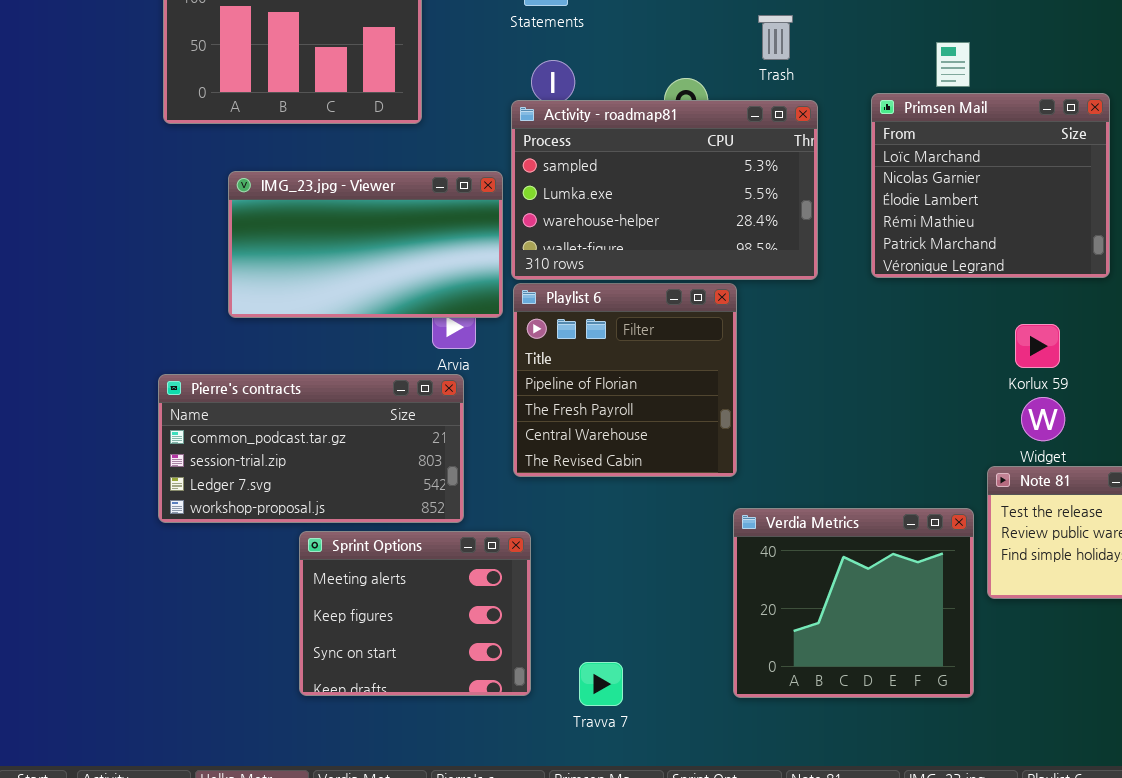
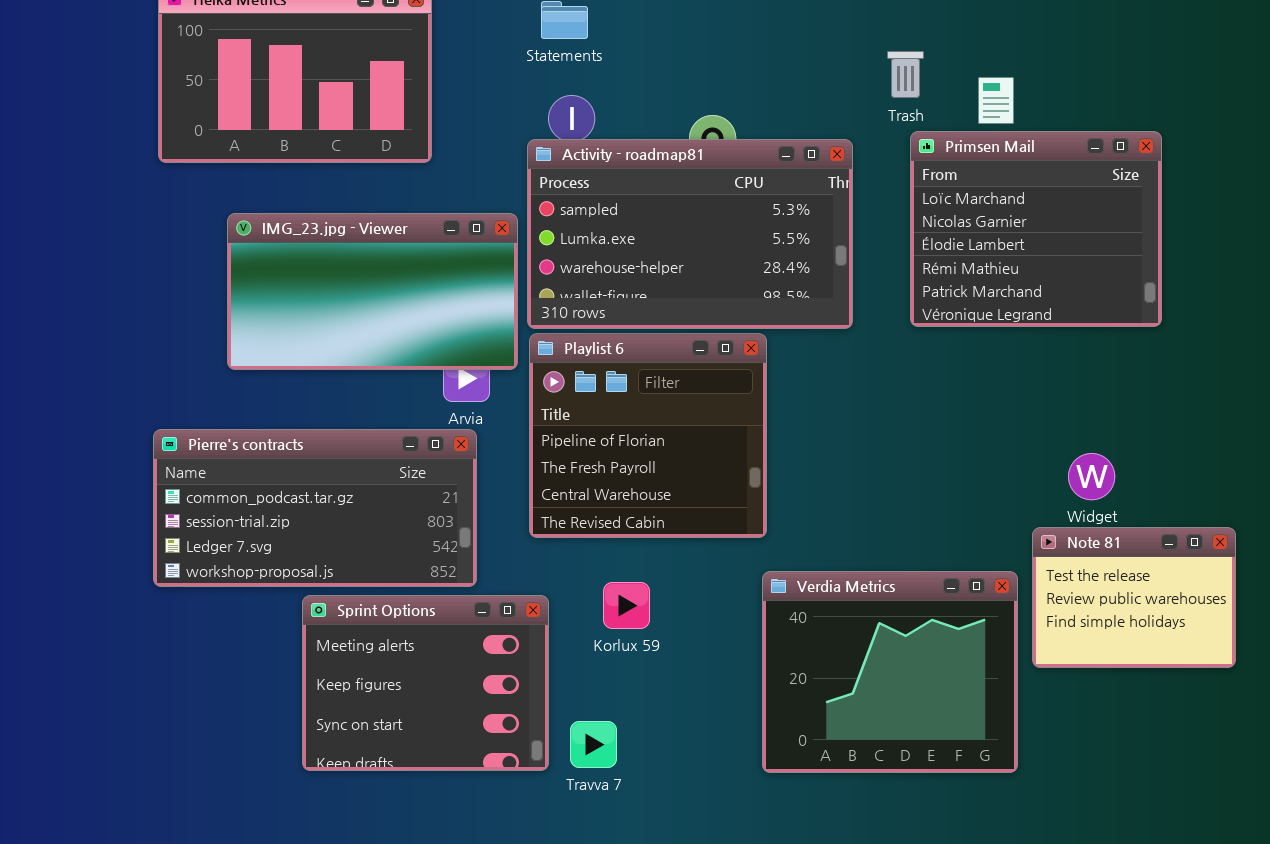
Trash: [758,15,793,60] -> [887,51,924,98], moved
Korlux 59: [1015,324,1060,368] -> [603,582,650,629], moved
Travva 7: [579,662,623,706] -> [570,721,617,768], moved

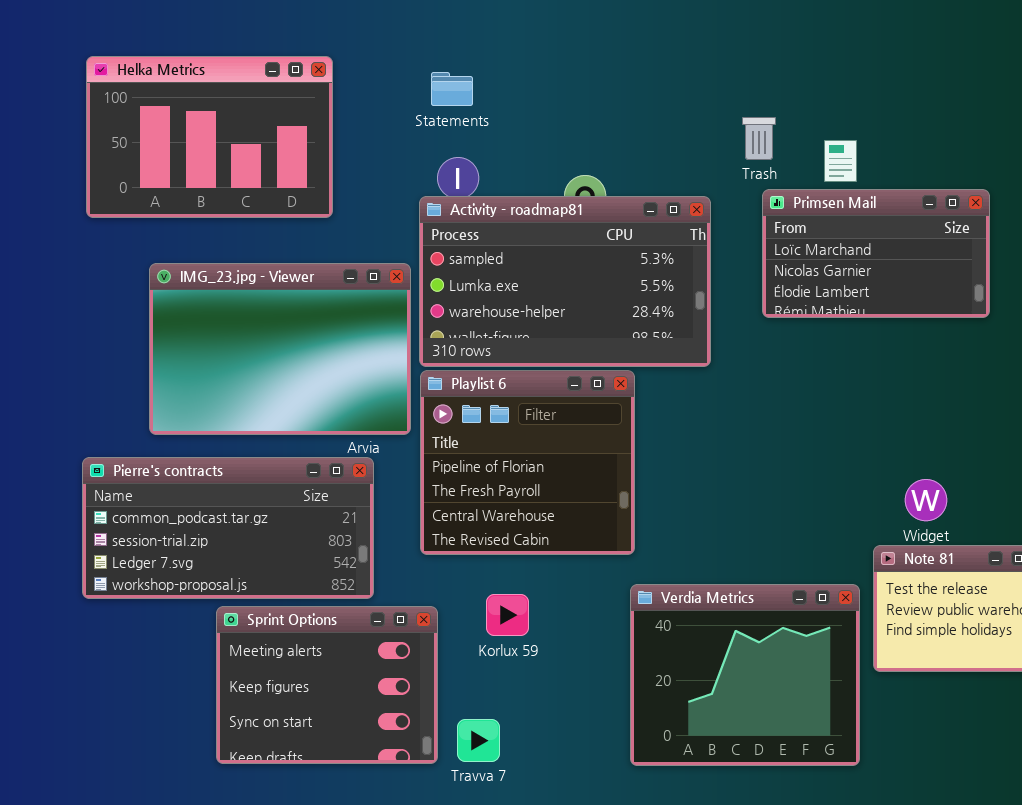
Primsen Mail: [910,131,1162,327] -> [762,189,990,318], resized
IMG_23.jpg - Viewer: [227,213,518,370] -> [149,263,411,435], resized

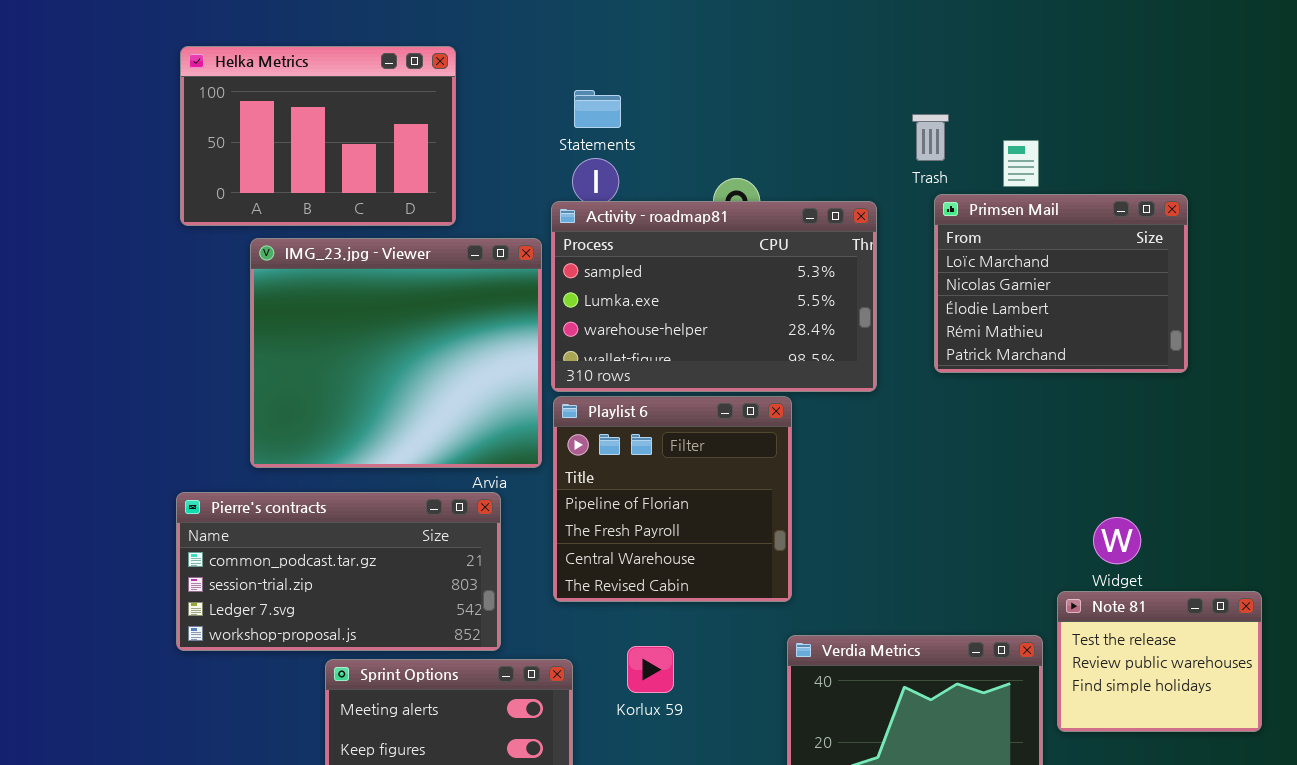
Statements: [431,72,473,106] -> [574,90,621,128], moved
Primsen Mail: [762,189,990,318] -> [934,194,1188,373], resized
IMG_23.jpg - Viewer: [149,263,411,435] -> [250,238,542,468], resized

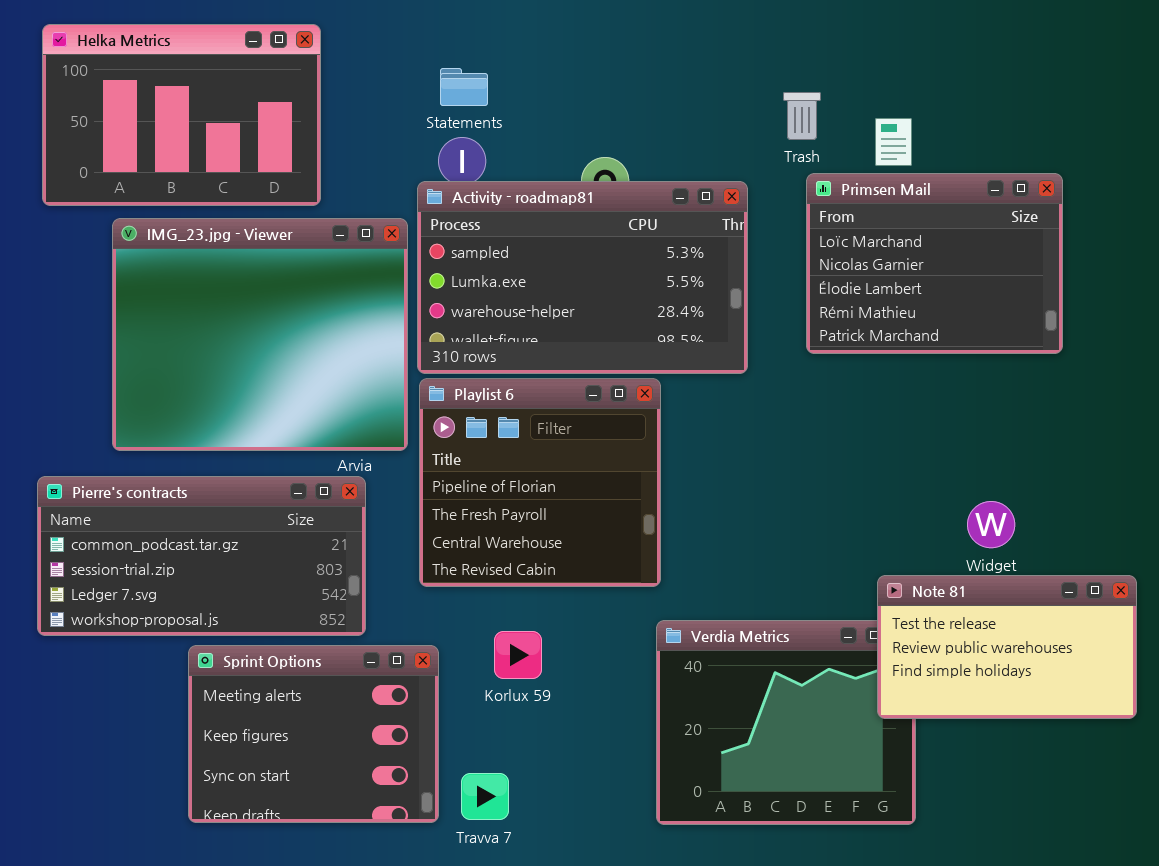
Note 81: [1057,591,1262,732] -> [877,575,1137,719], resized

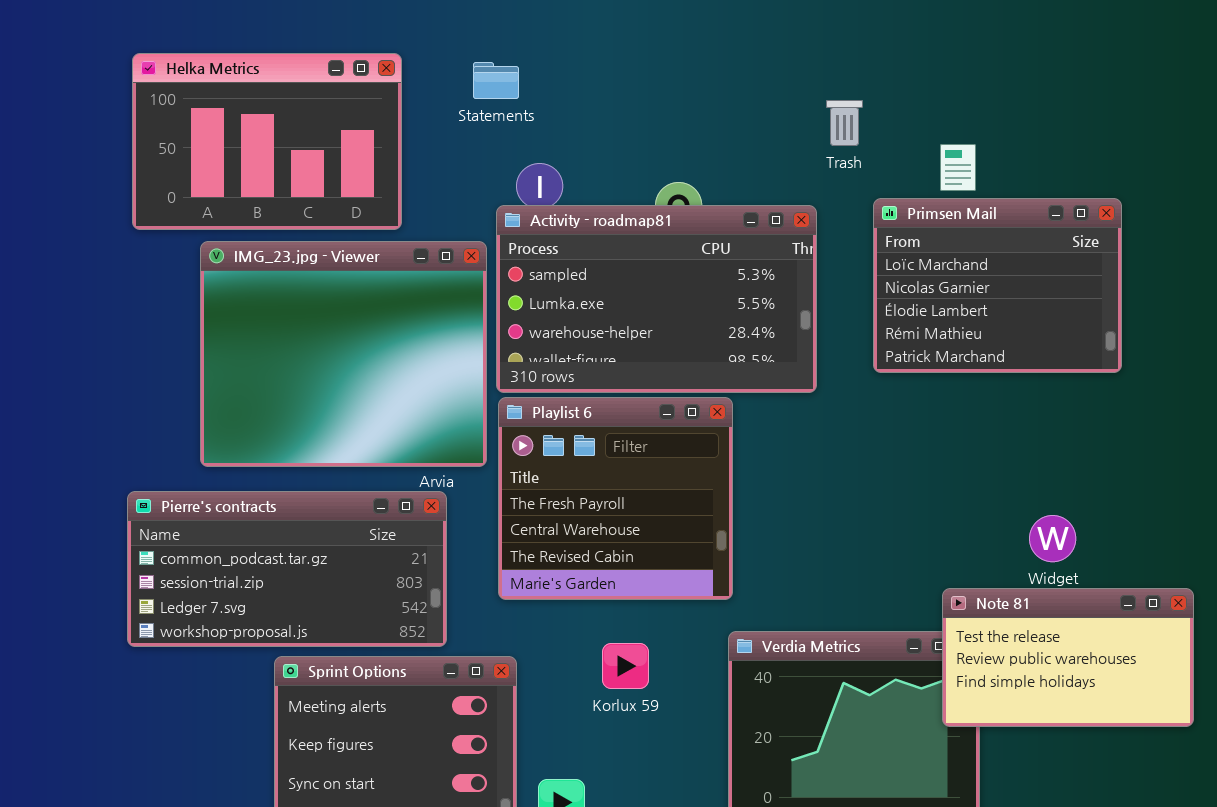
Statements: [440,68,488,106] -> [473,62,519,99], moved
Trash: [783,92,821,140] -> [826,100,863,146], moved
Playlist 6: [419,378,661,587] -> [498,397,733,600], scrolled down 1 row
Korlux 59: [494,631,542,679] -> [602,643,649,689], moved

